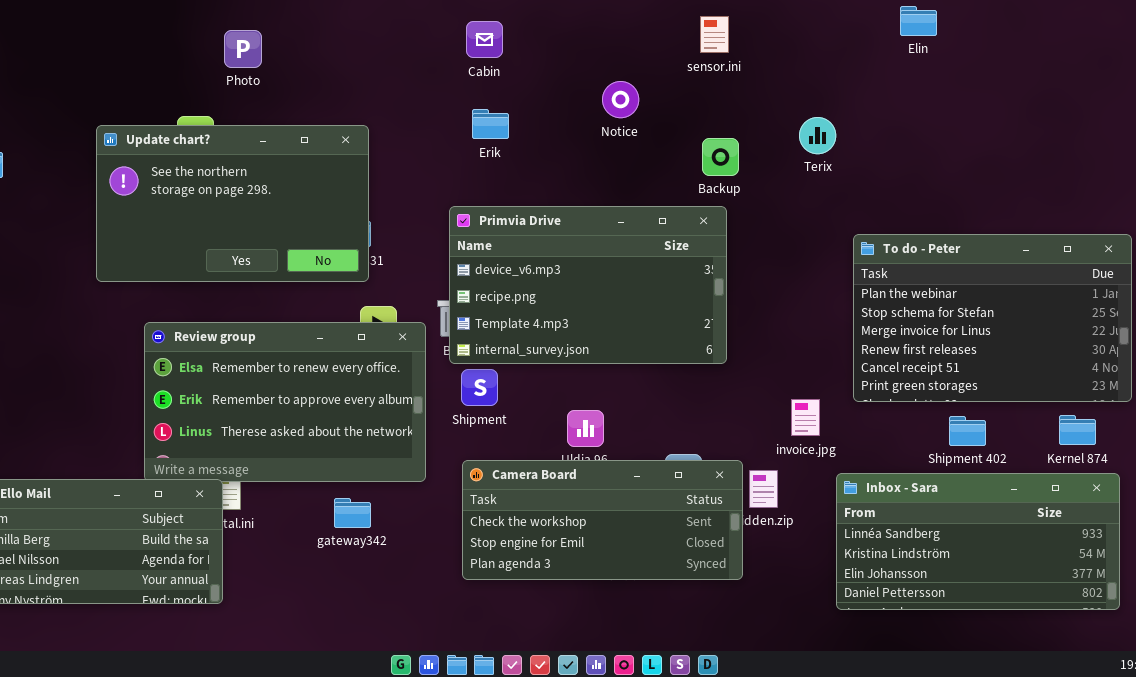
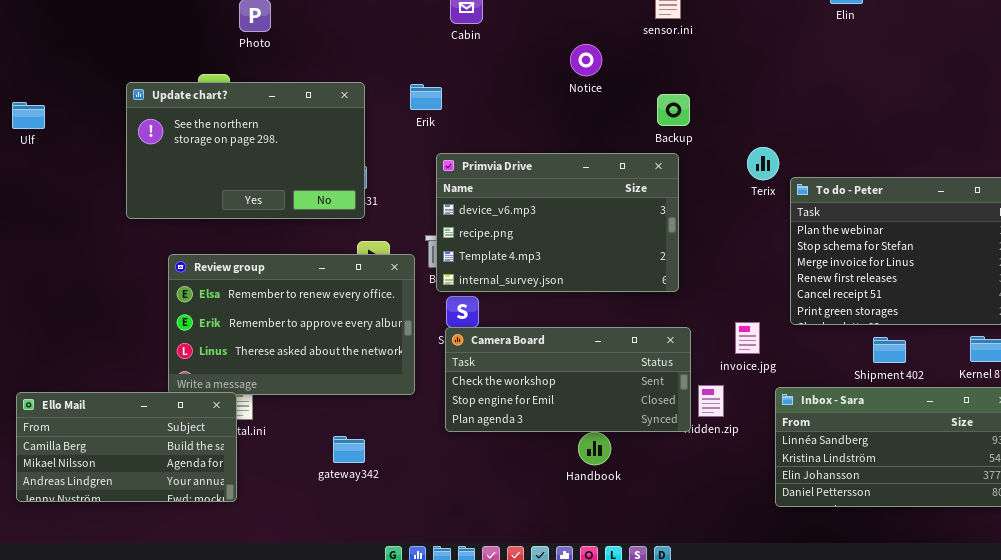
Erik: [472,109,509,139] -> [410,84,442,110], moved
Terix: [799,117,836,154] -> [747,147,779,180], moved
Camera Board: [462,460,743,580] -> [445,327,691,432], moved
gateway342: [334,498,371,528] -> [333,436,365,463], moved

